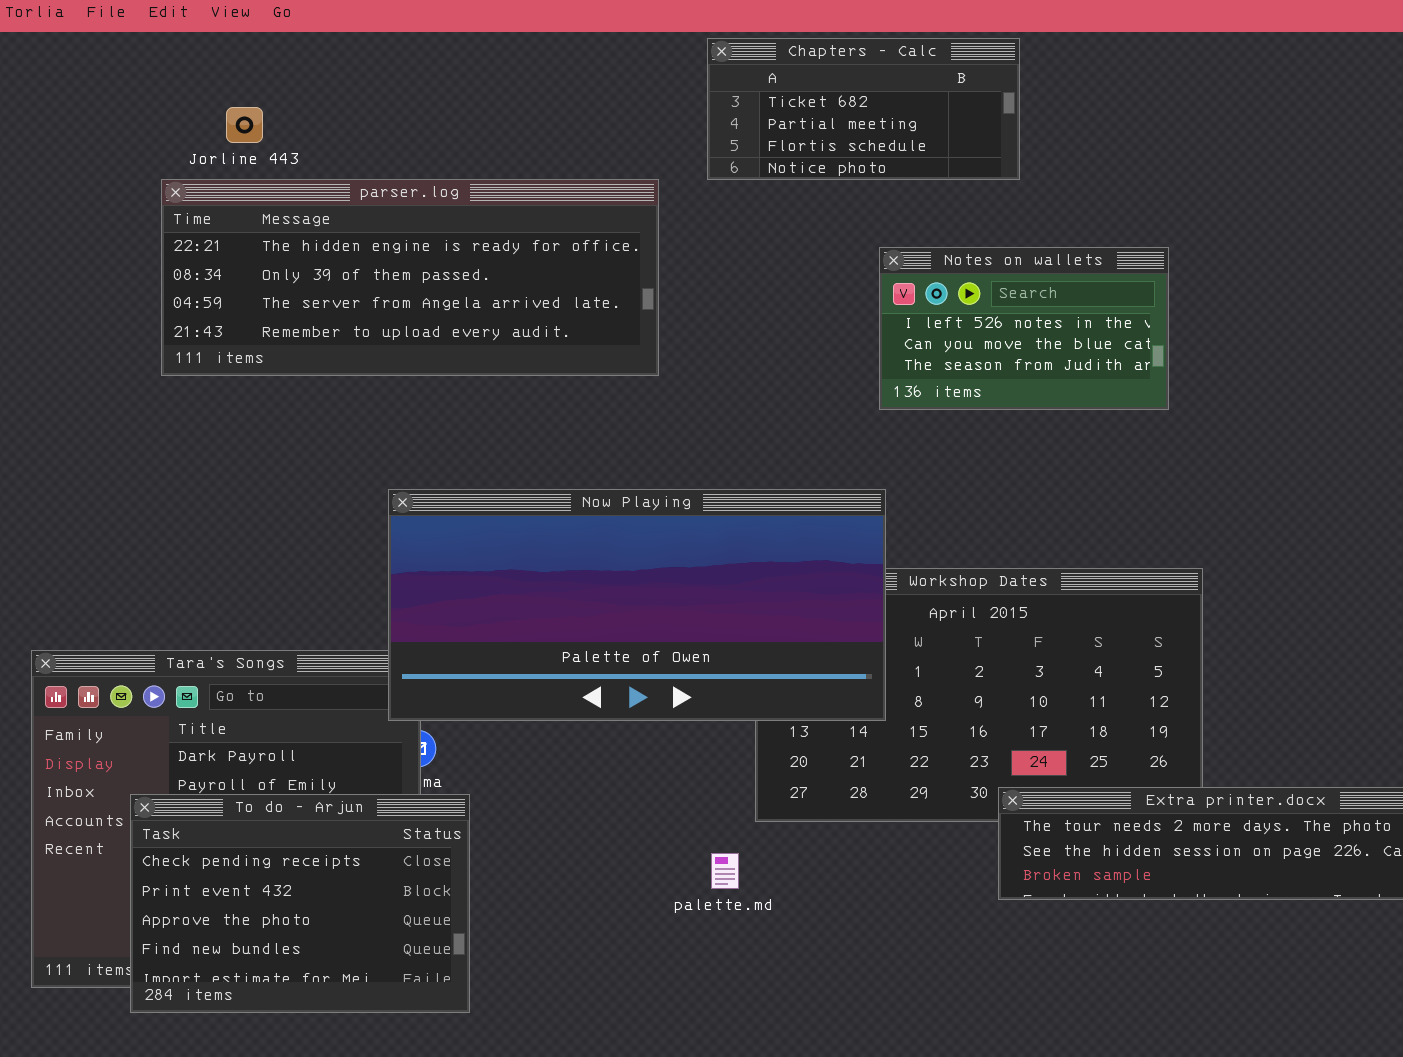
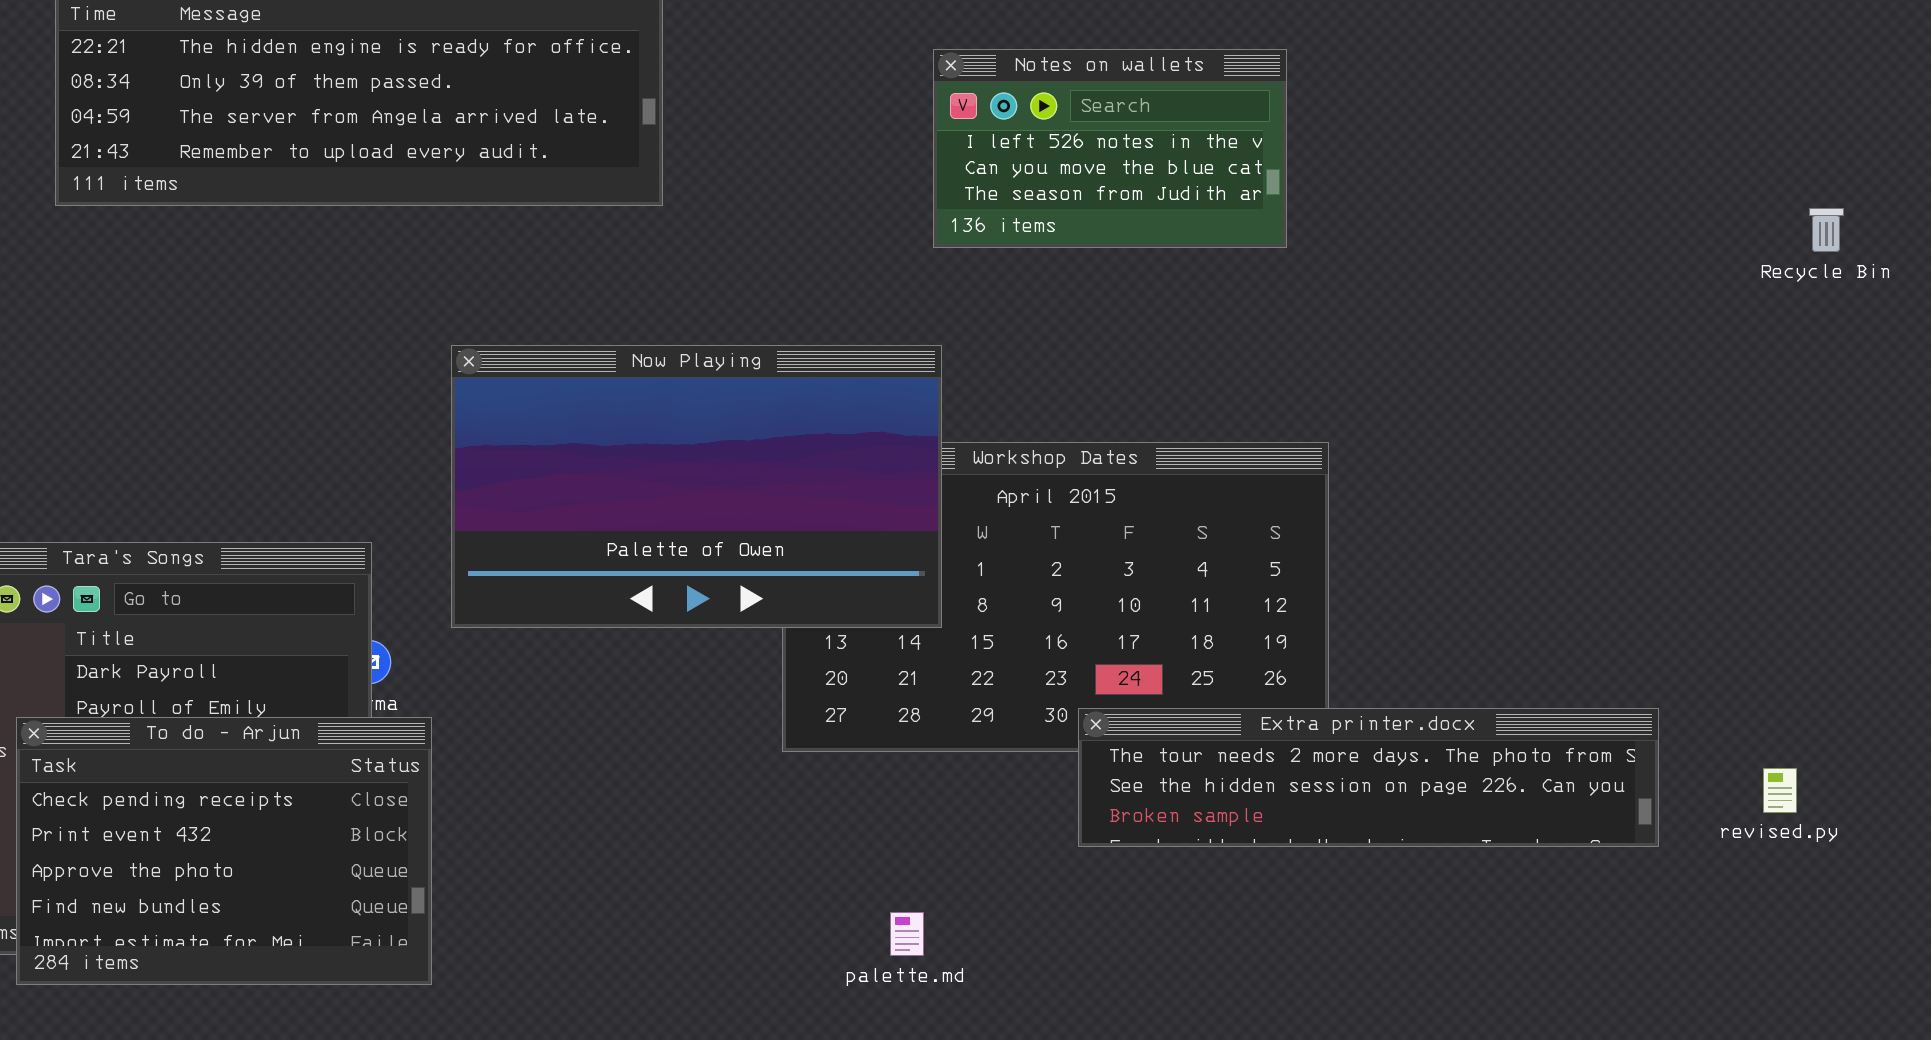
Now Playing: [388,489,886,721] -> [451,345,942,628], resized
palette.md: [711,853,739,889] -> [890,912,924,956], moved

